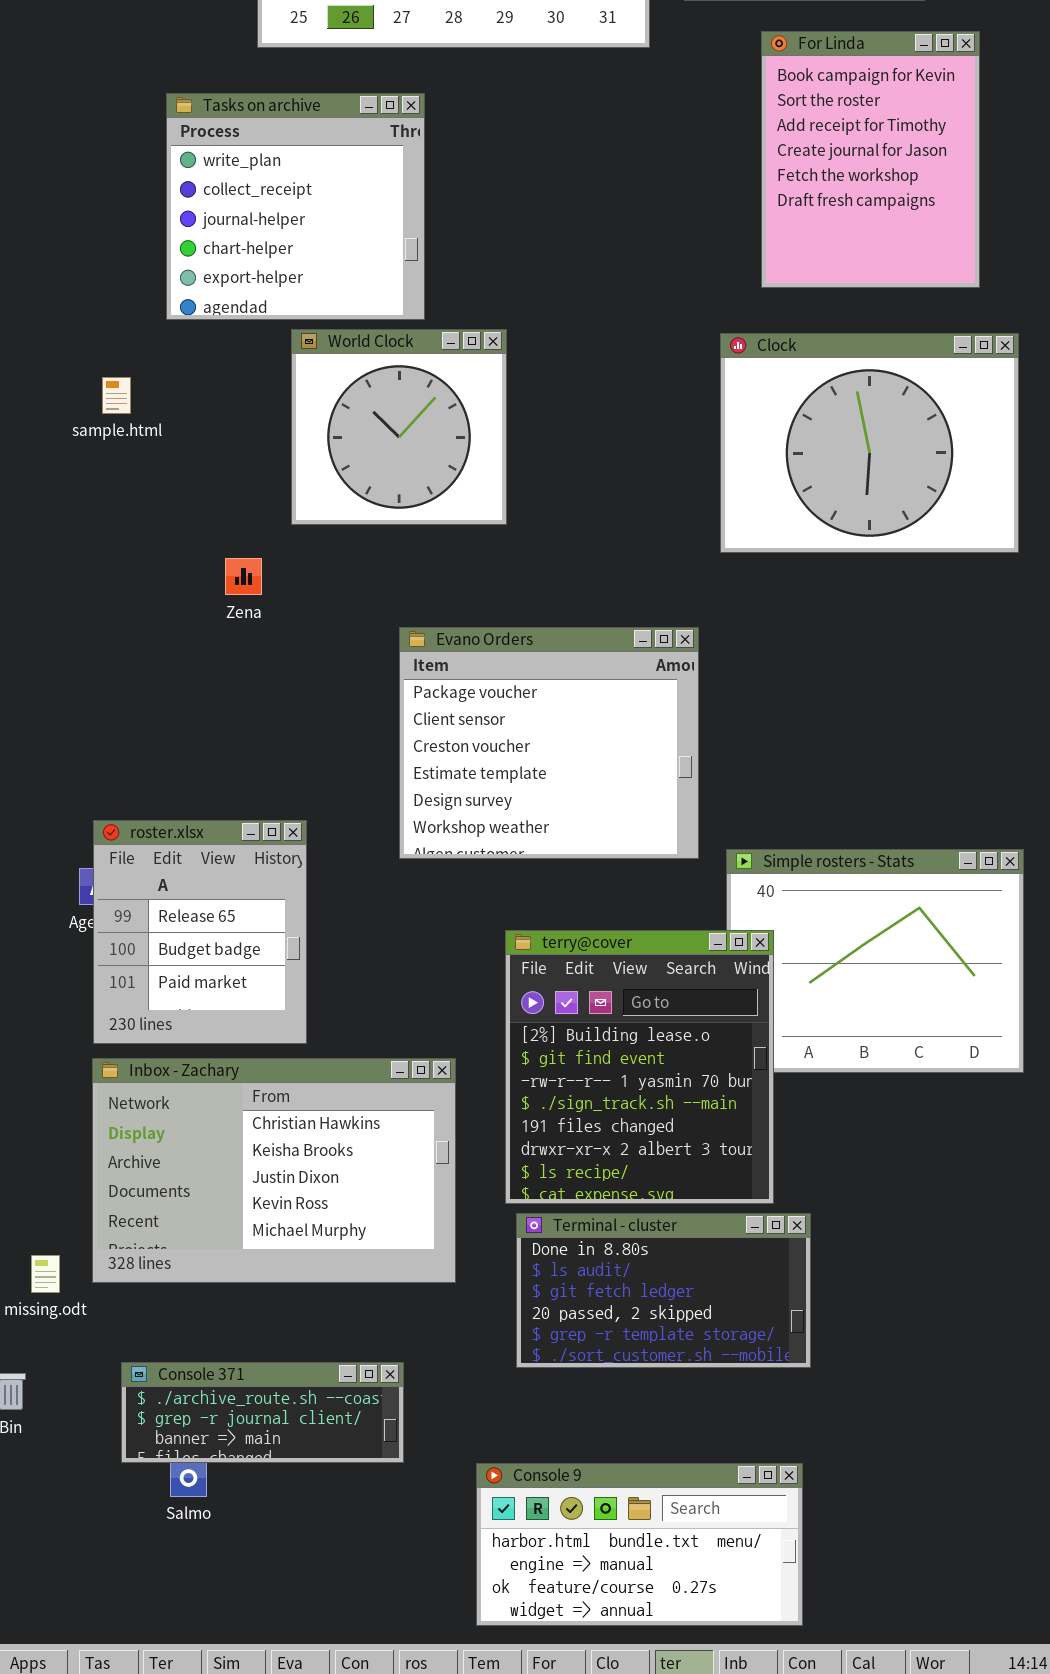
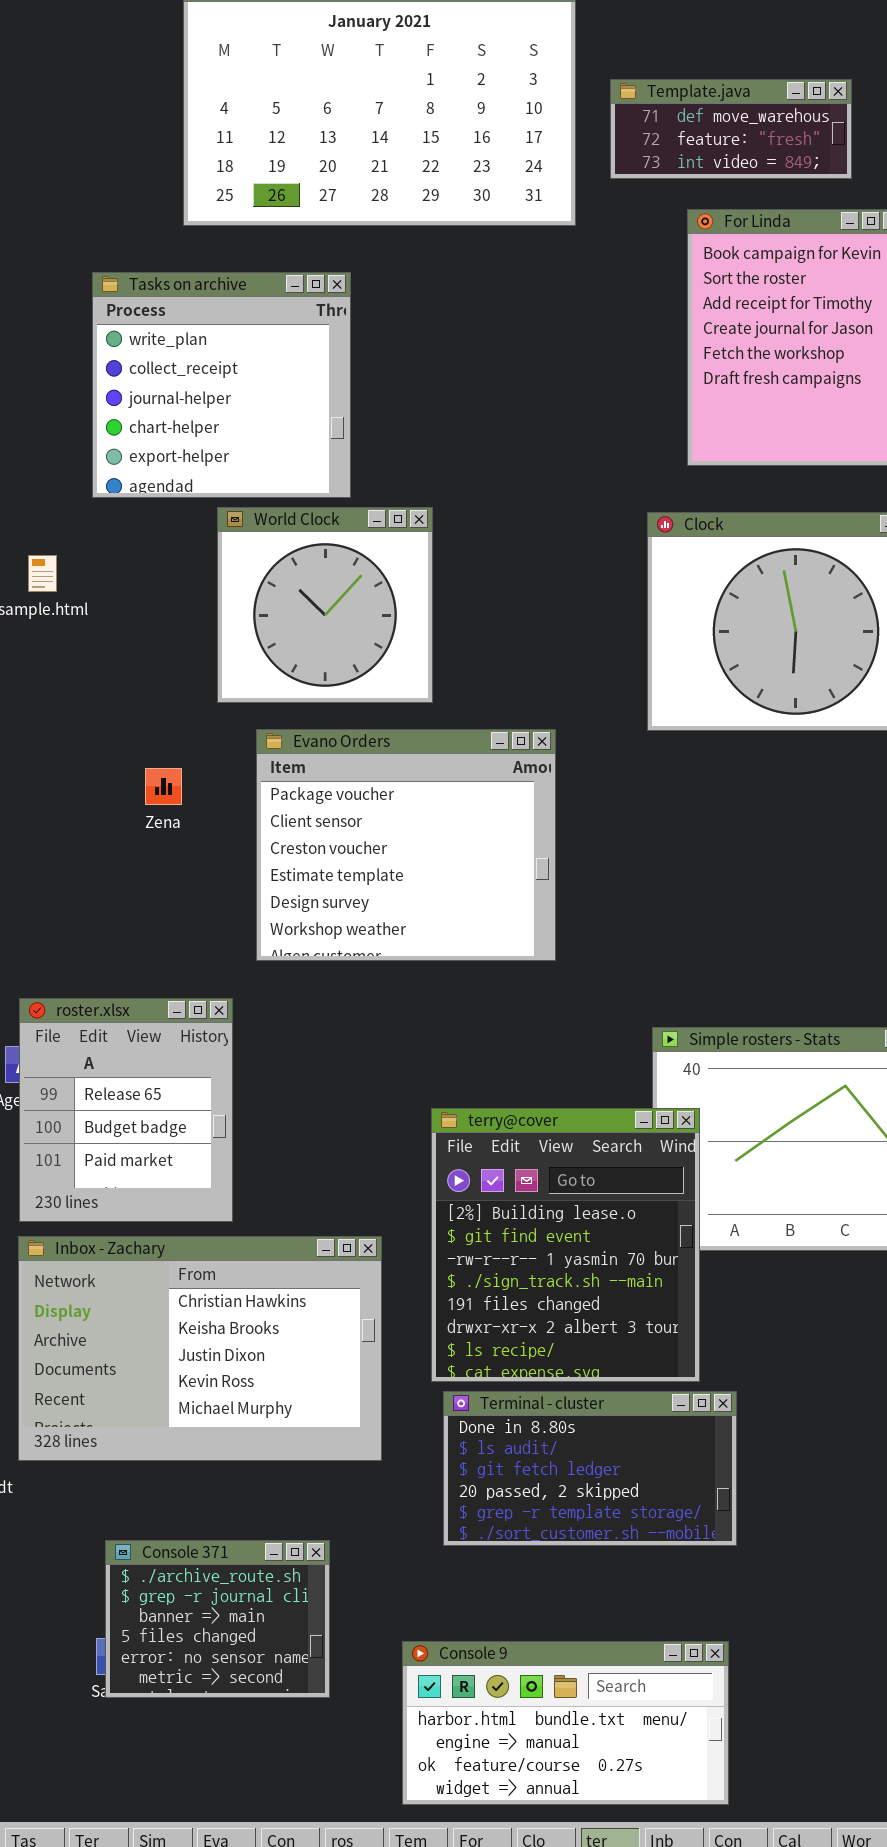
Zena: [225,558,262,595] -> [145,768,182,805], moved
Evano Orders: [399,627,699,859] -> [256,729,556,961], moved
Console 371: [121,1362,404,1463] -> [105,1540,330,1698], resized

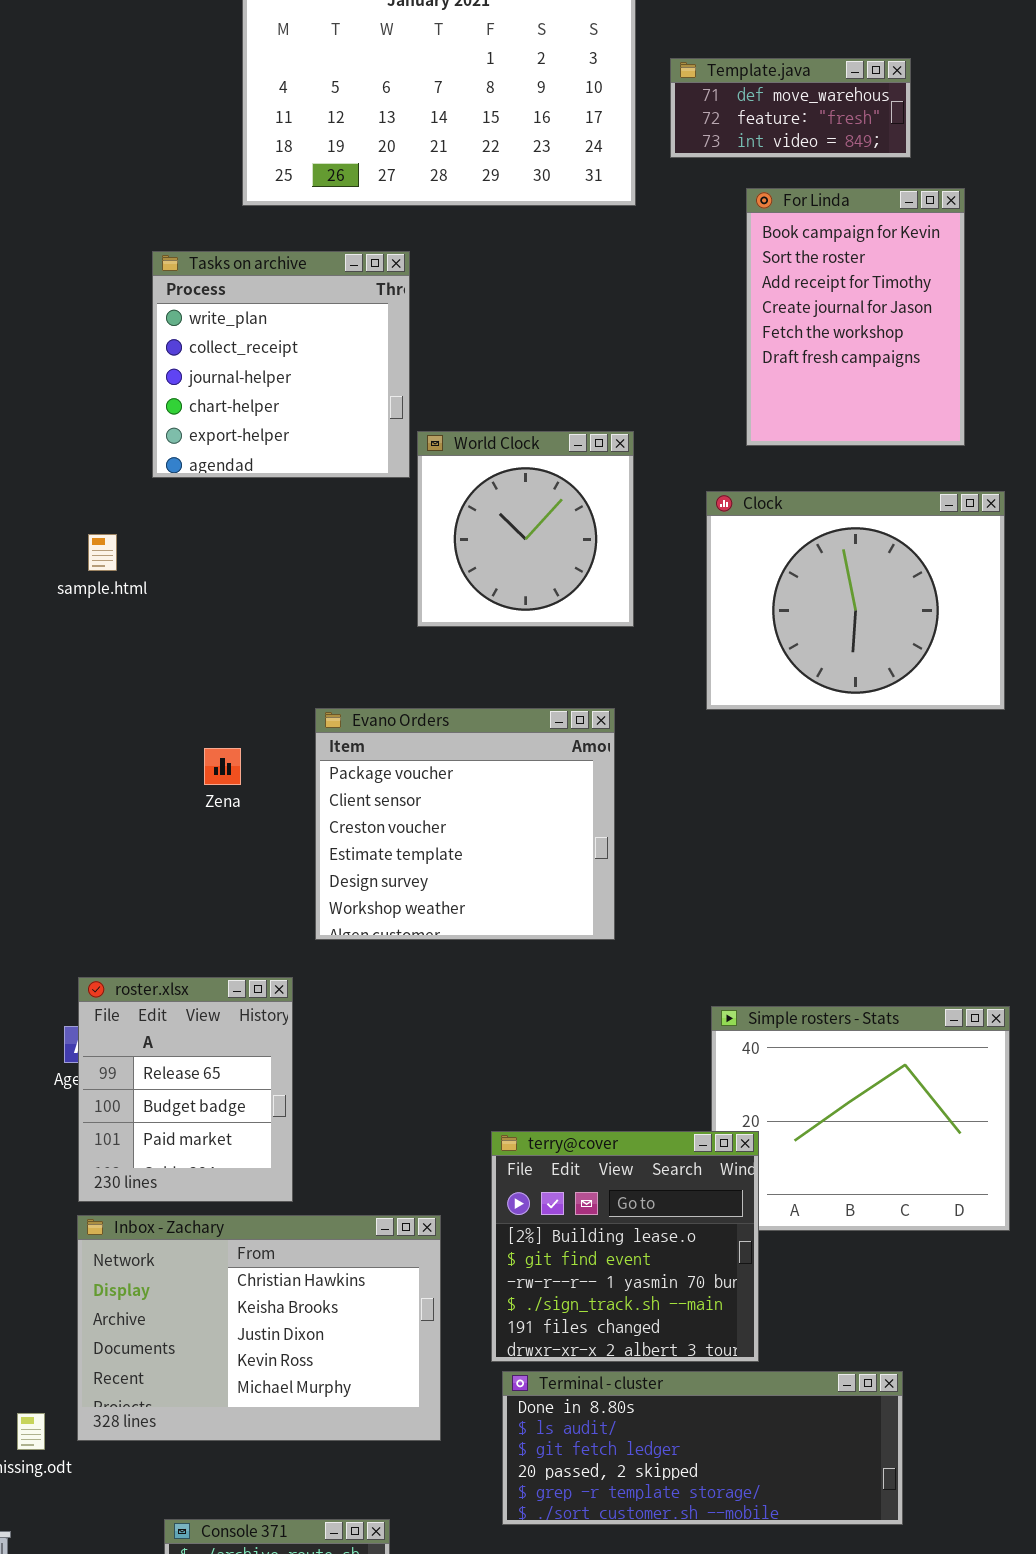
World Clock: [217,507,433,703] -> [417,431,634,627], moved
terry@cover: [431,1108,700,1382] -> [491,1131,759,1362], resized
Terminal - cluster: [443,1391,737,1546] -> [502,1371,903,1525], resized

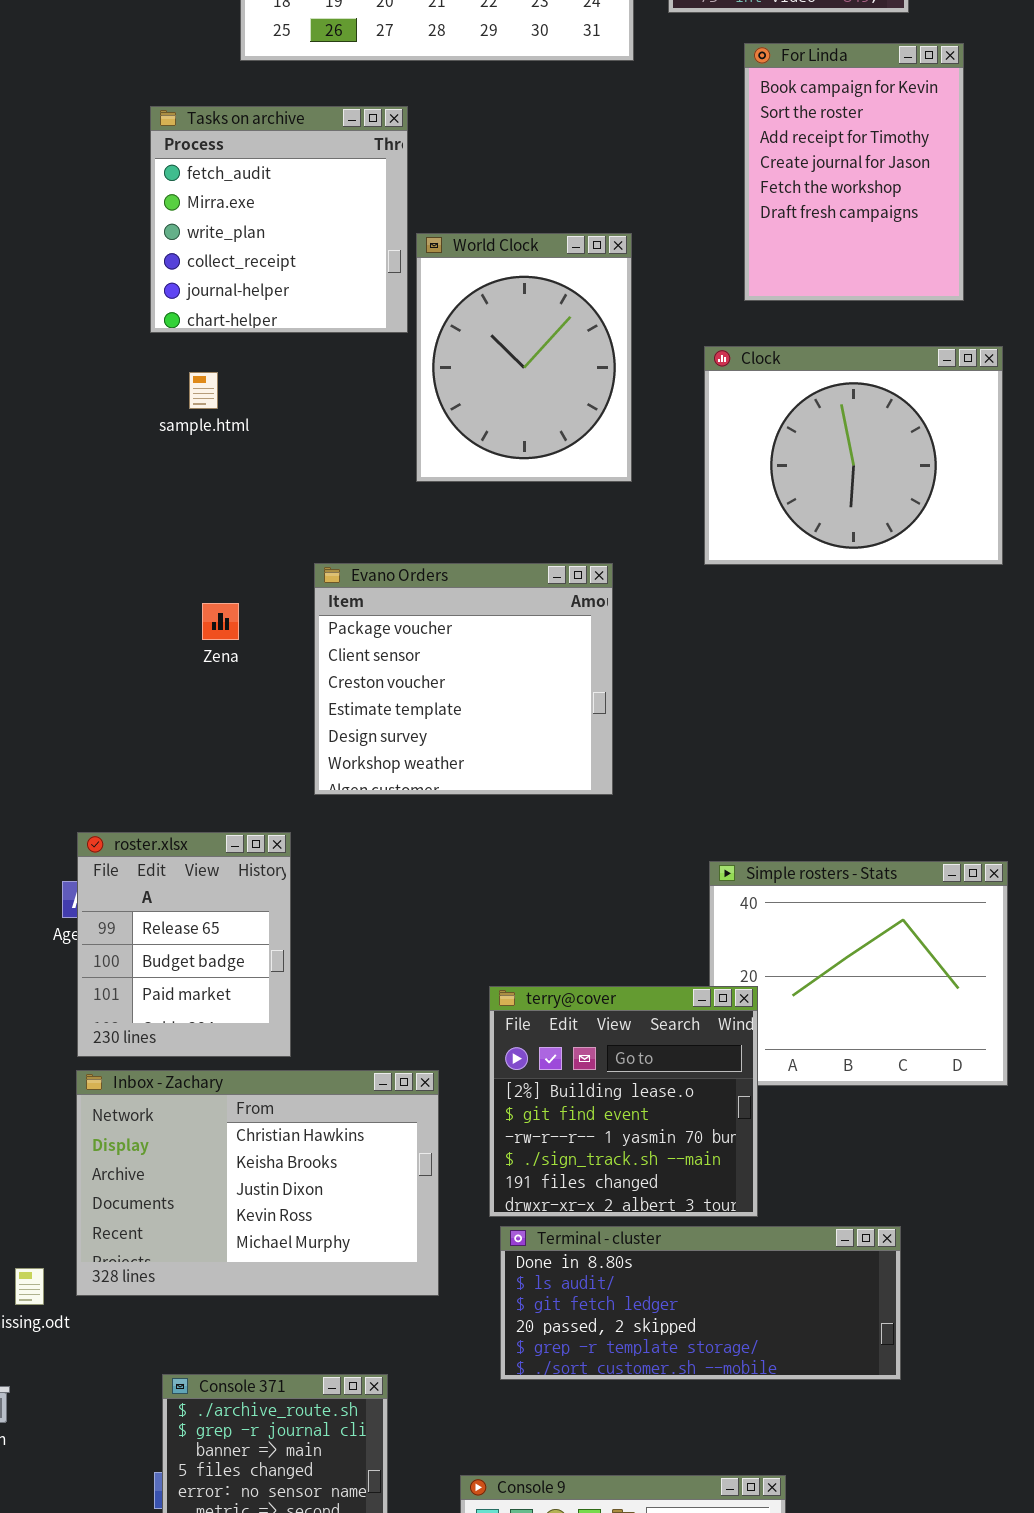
Tasks on archive: [152,251,410,478] -> [150,106,408,333], scrolled up 2 rows
World Clock: [417,431,634,627] -> [416,233,632,482], resized
sample.html: [88,534,117,571] -> [189,372,218,409], moved

